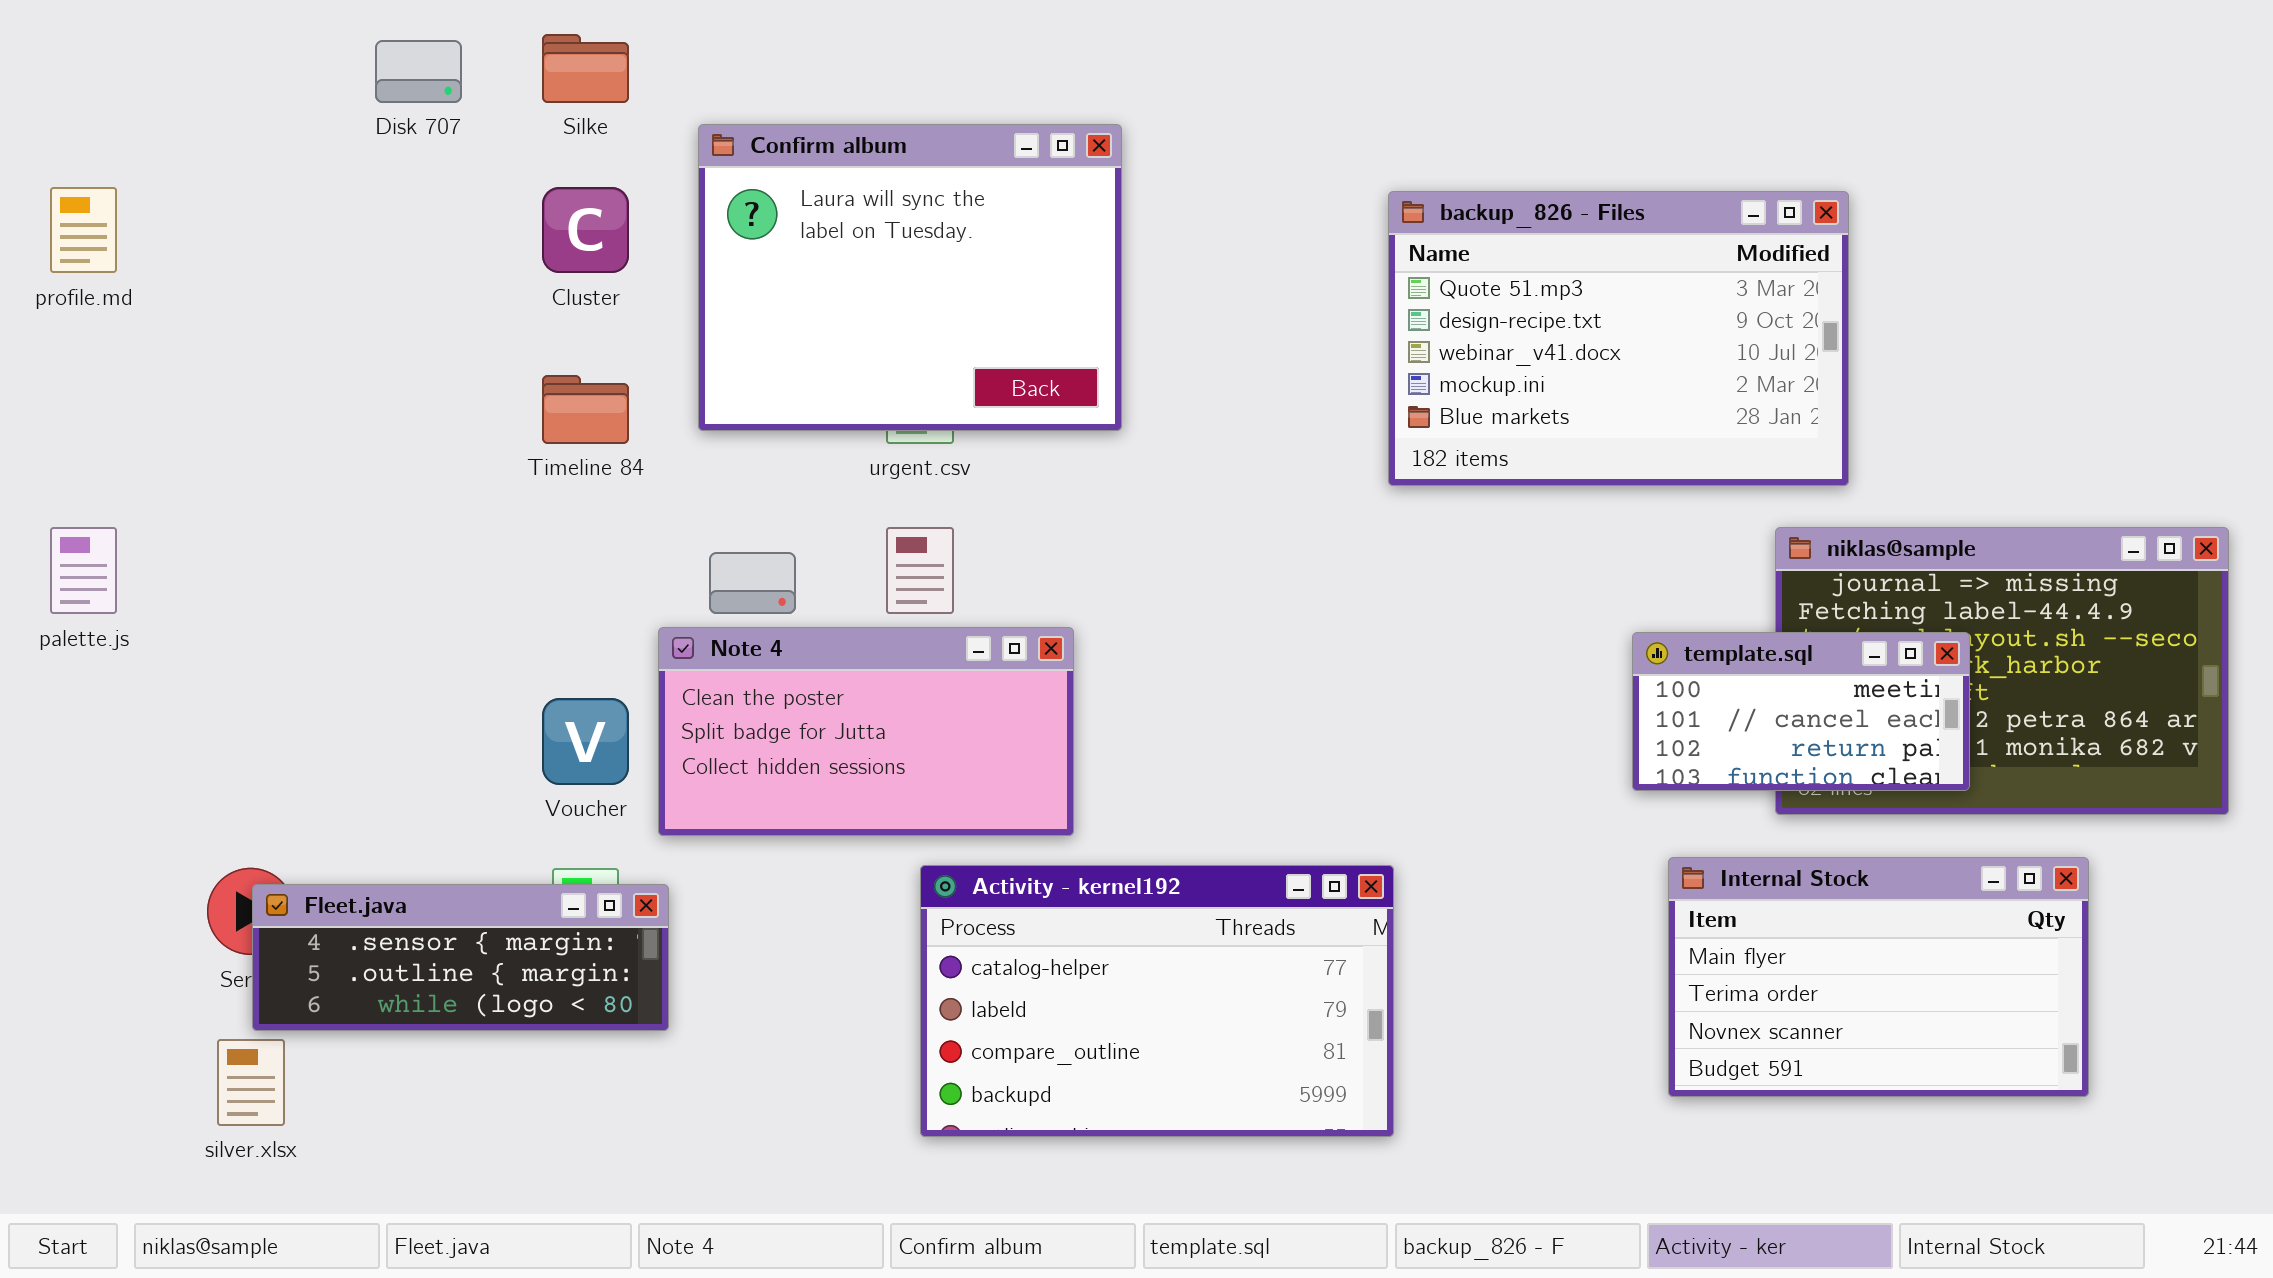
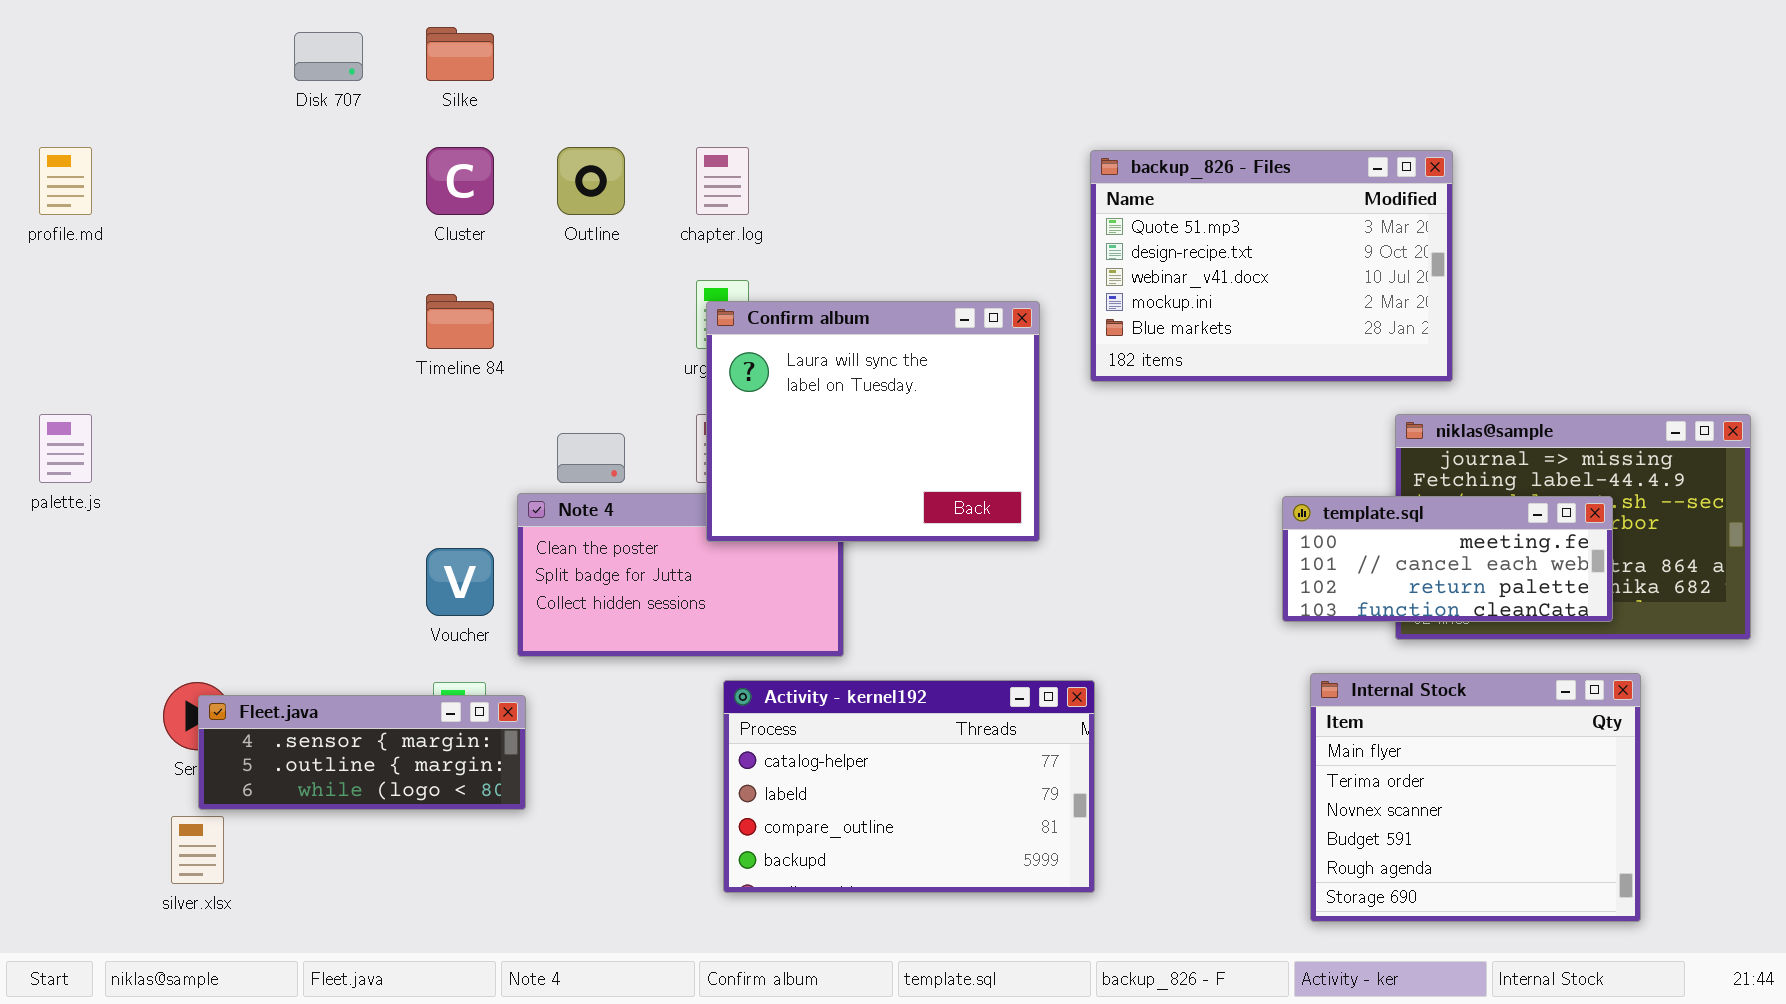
Confirm album: [698,124,1122,431] -> [706,301,1040,542], moved
template.sql: [1632,632,1970,791] -> [1282,496,1613,622], resized
Internal Stock: [1668,857,2089,1097] -> [1310,673,1641,922], resized

